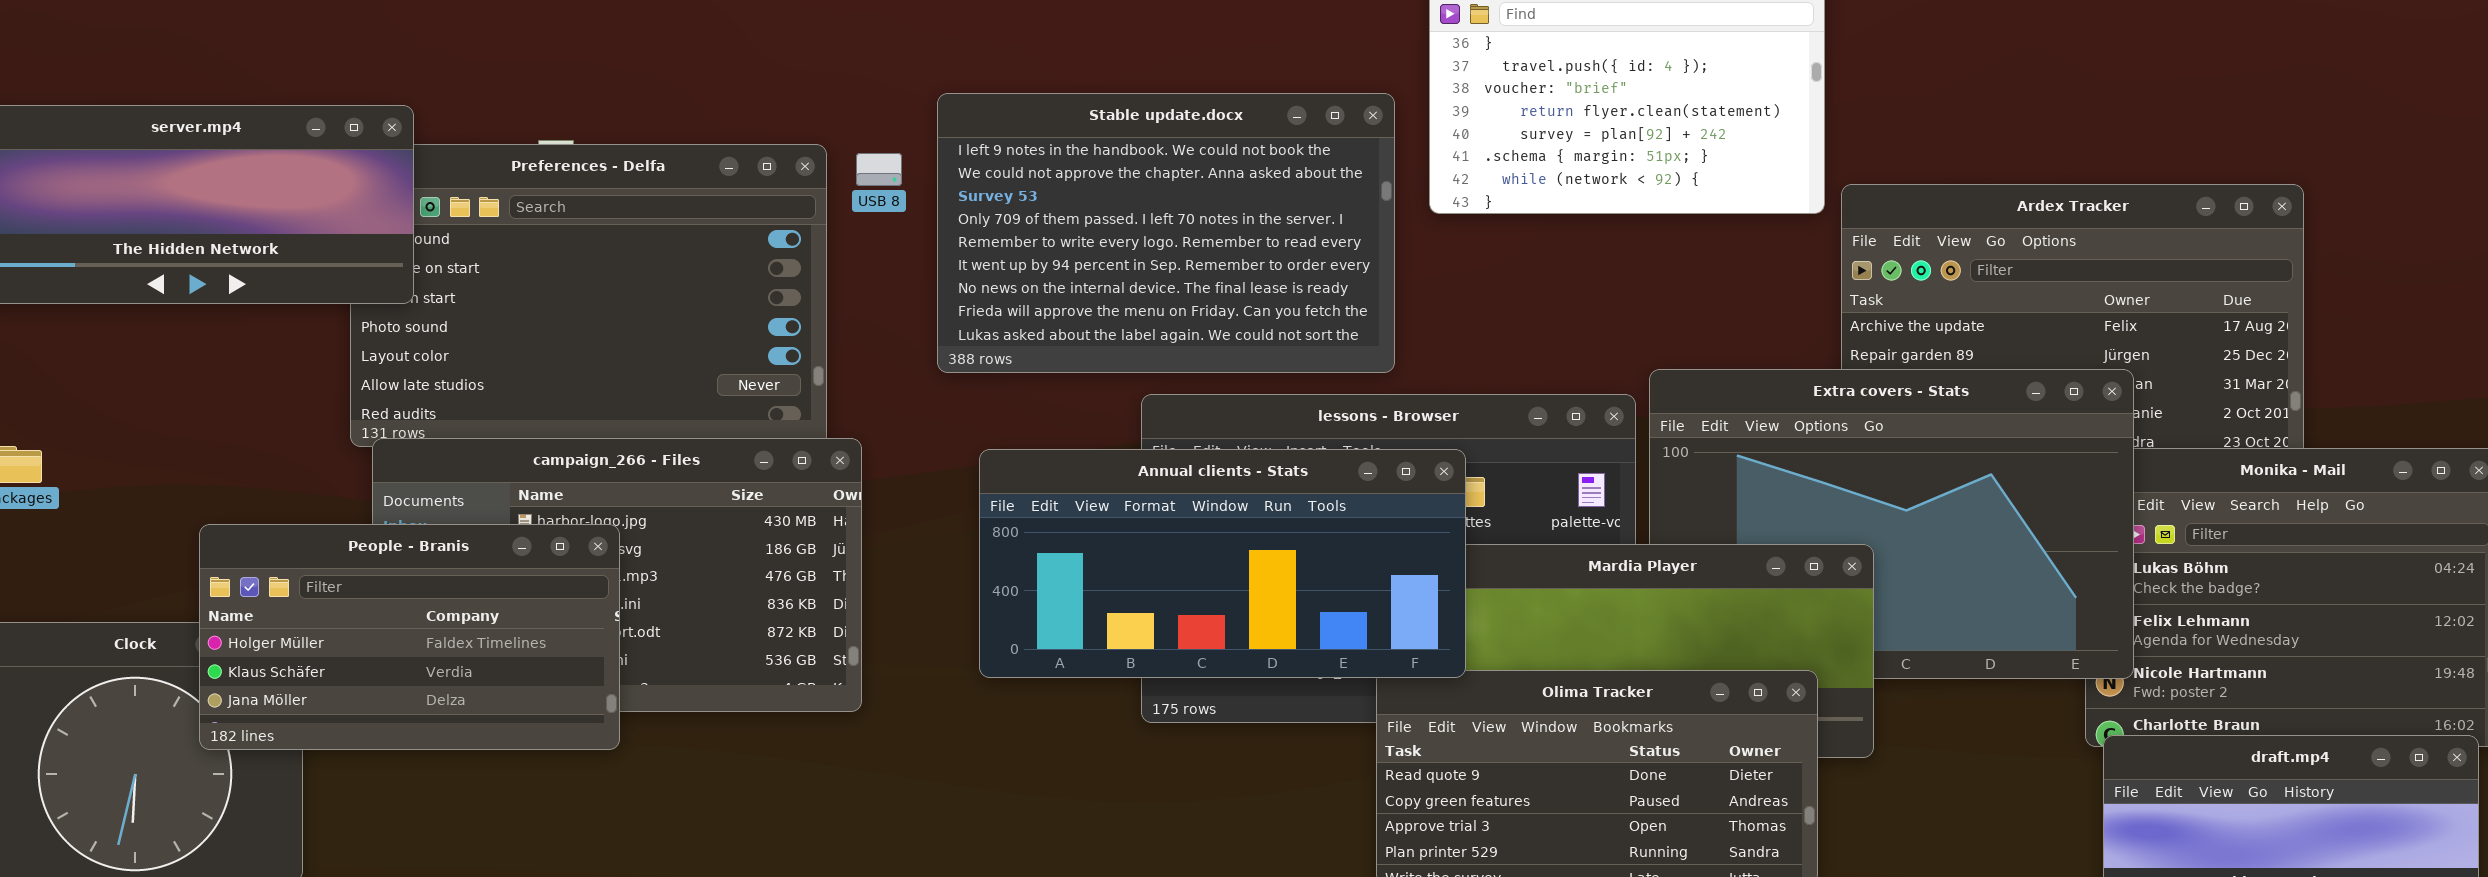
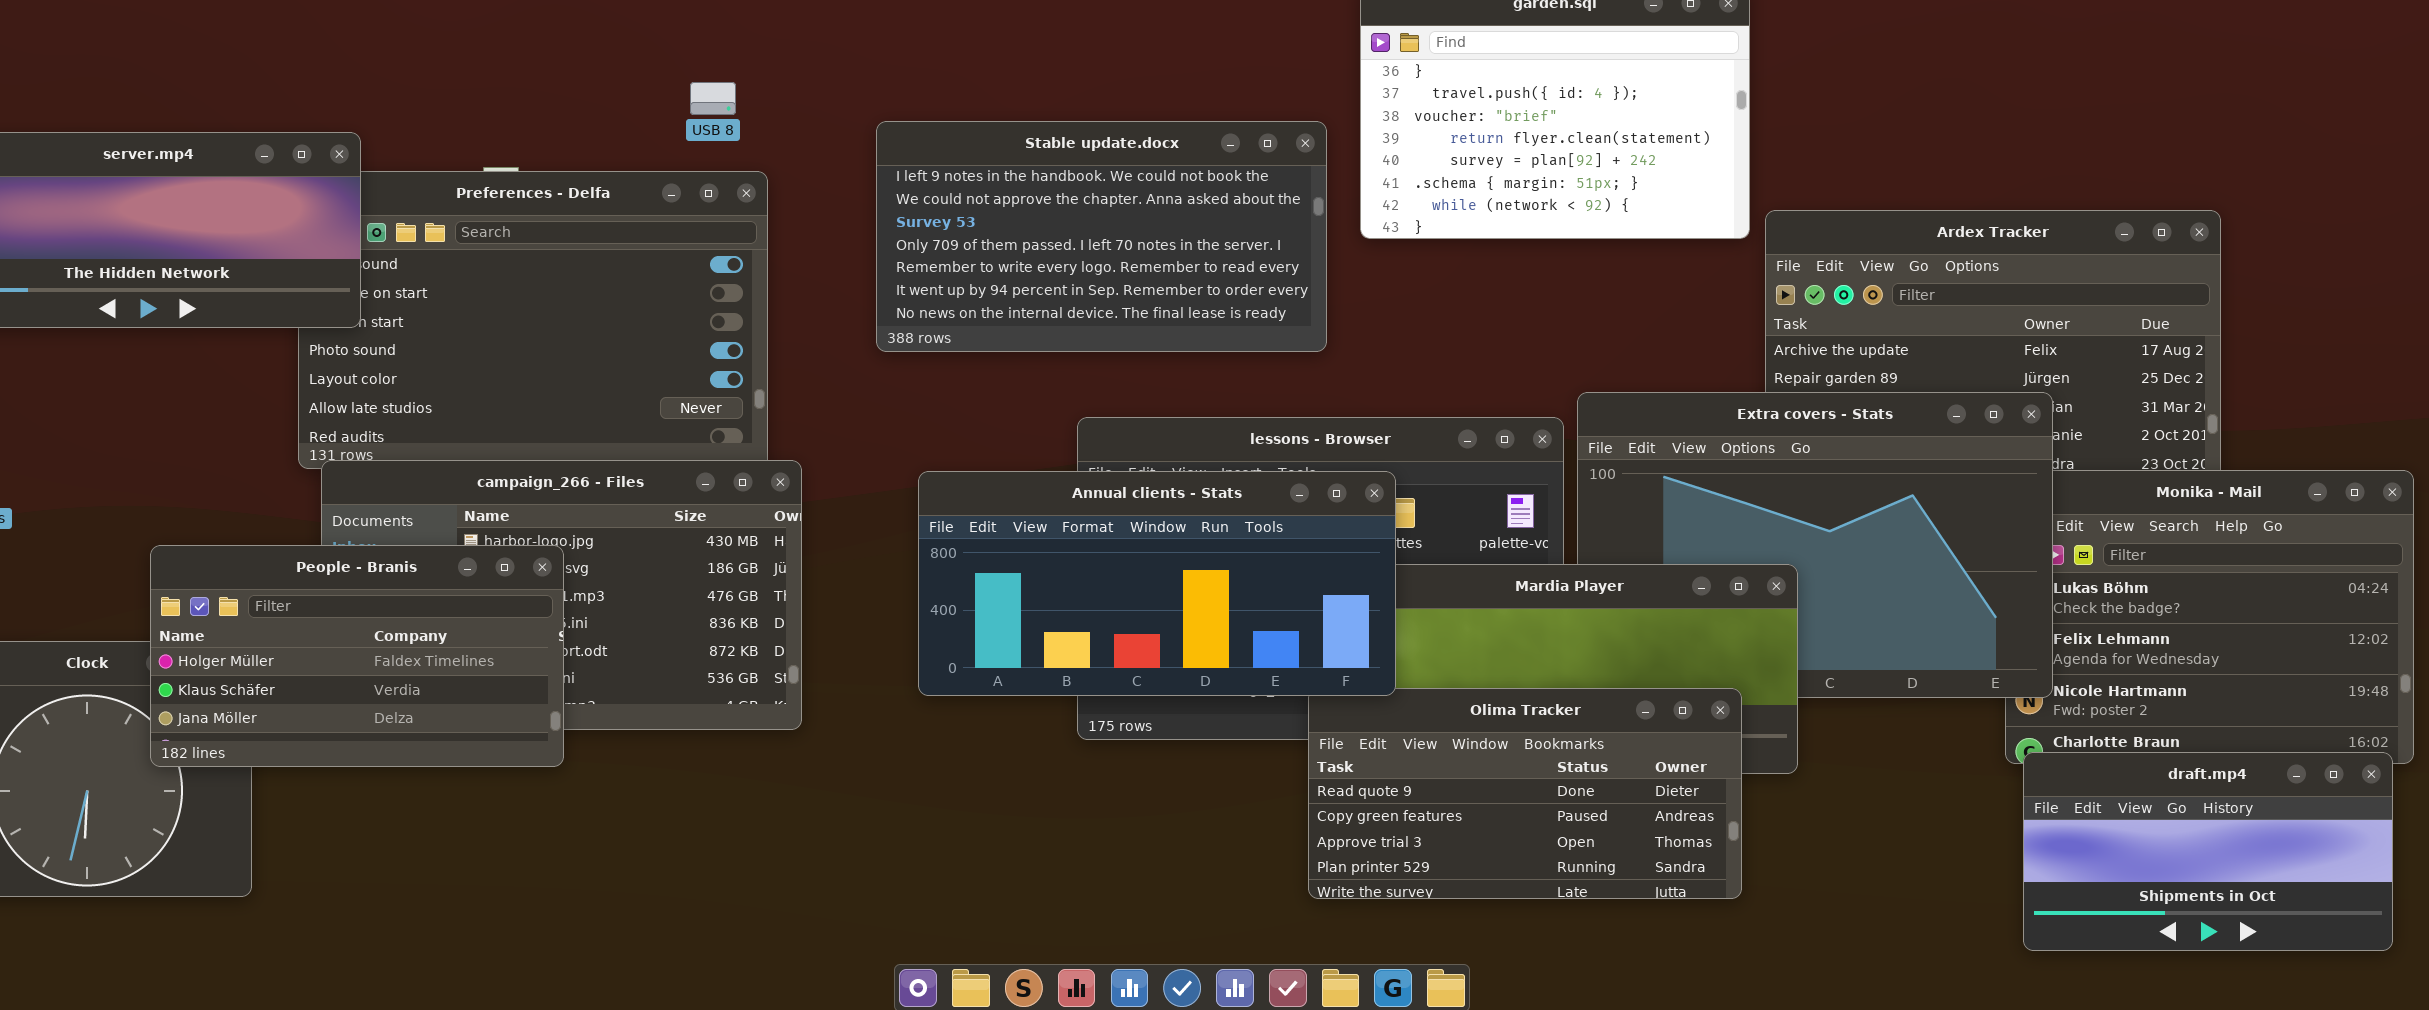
Stable update.docx: [937,93,1395,373] -> [876,121,1327,352], resized
USB 8: [856,153,902,186] -> [690,82,736,115], moved

